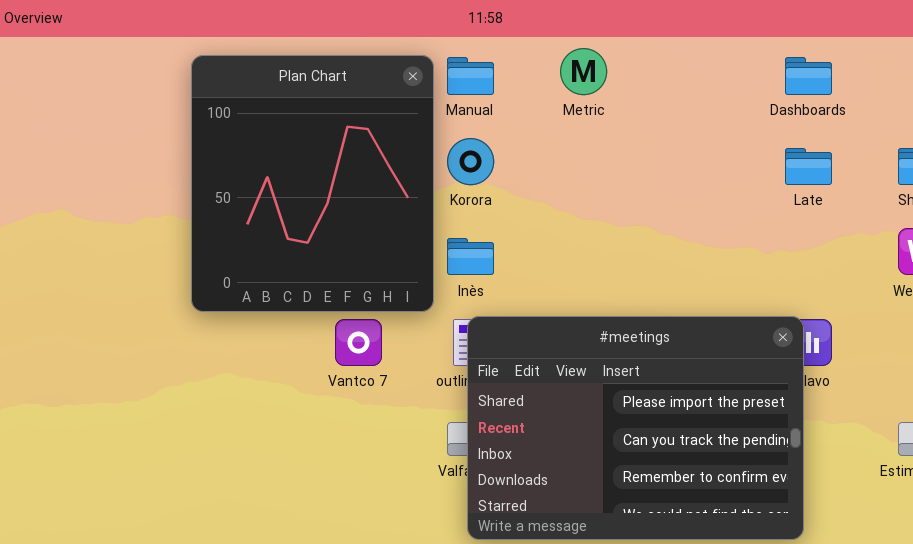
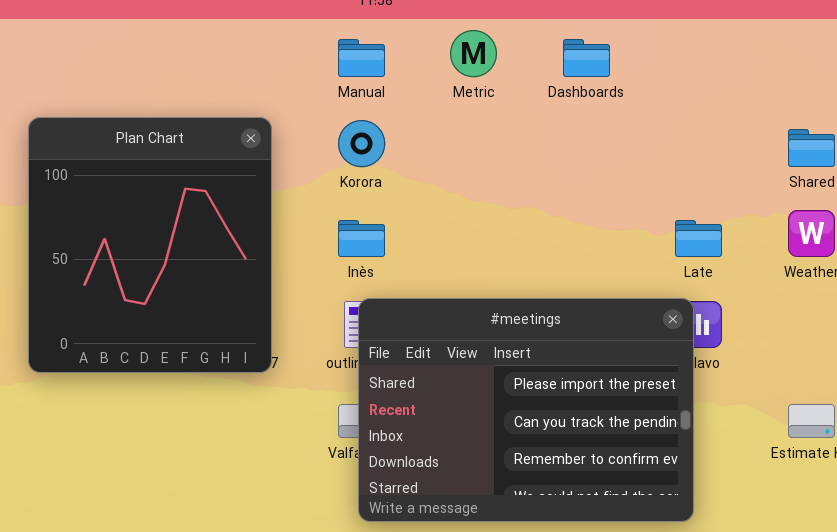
Plan Chart: [191,55,434,312] -> [28,117,272,373], moved
Dashboards: [785,57,832,95] -> [563,39,610,77], moved
Late: [785,148,832,185] -> [675,220,722,257], moved

